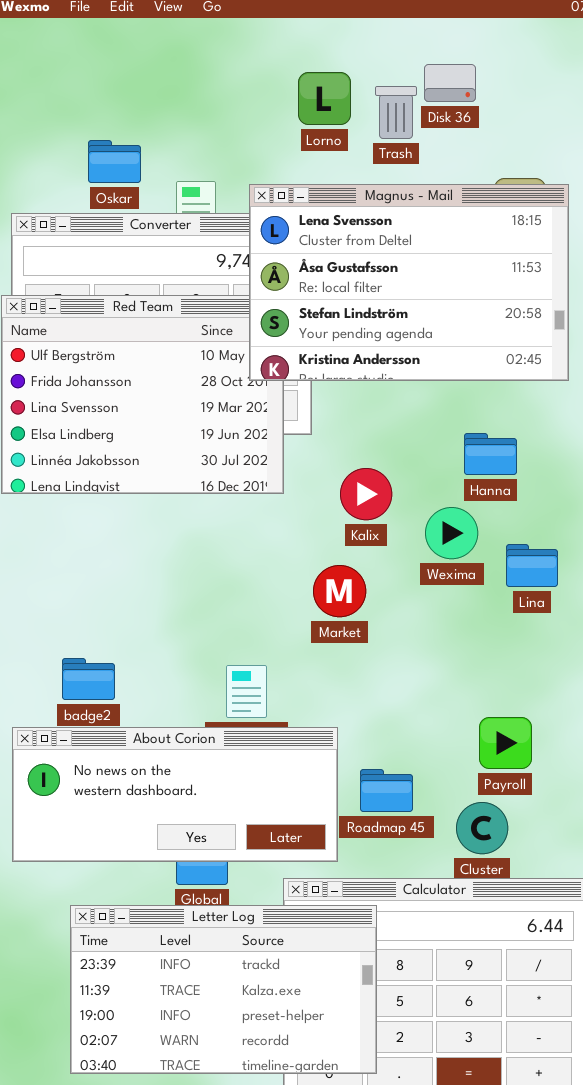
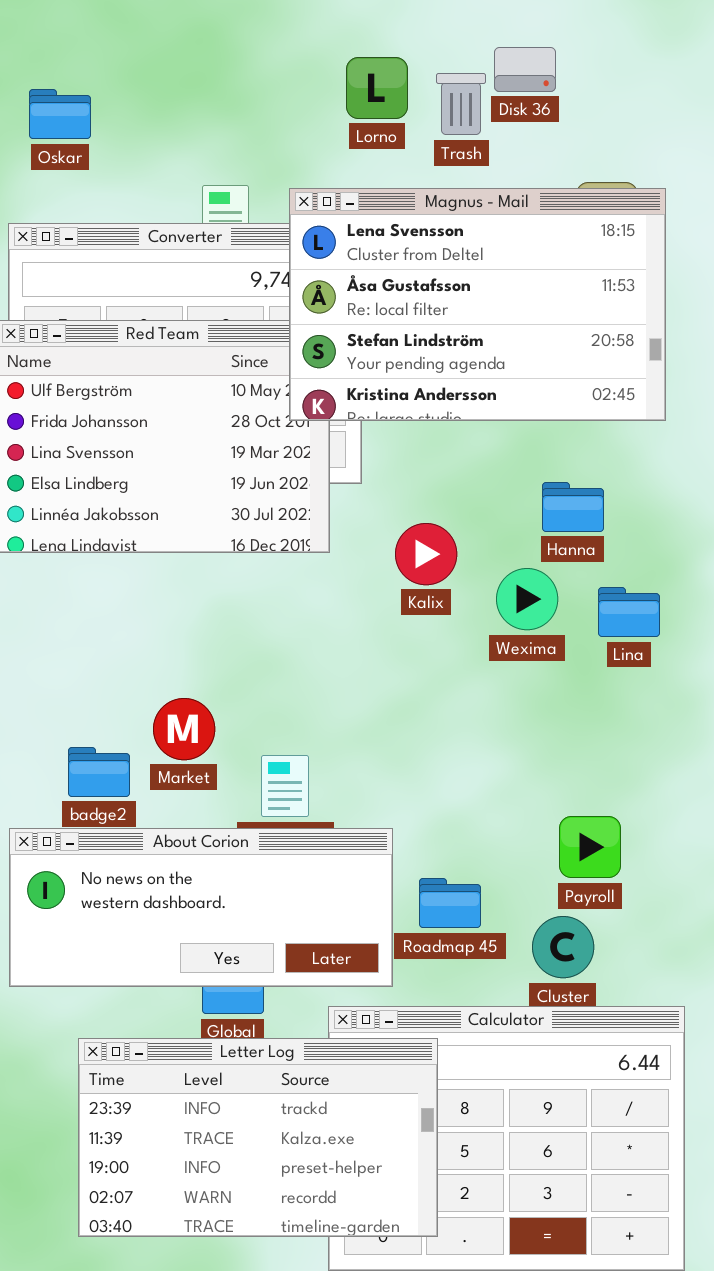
Oskar: [88,140,141,183] -> [29,89,91,139], moved
Lina: [506,544,558,587] -> [598,587,660,637], moved
Market: [313,565,366,617] -> [153,698,215,760], moved

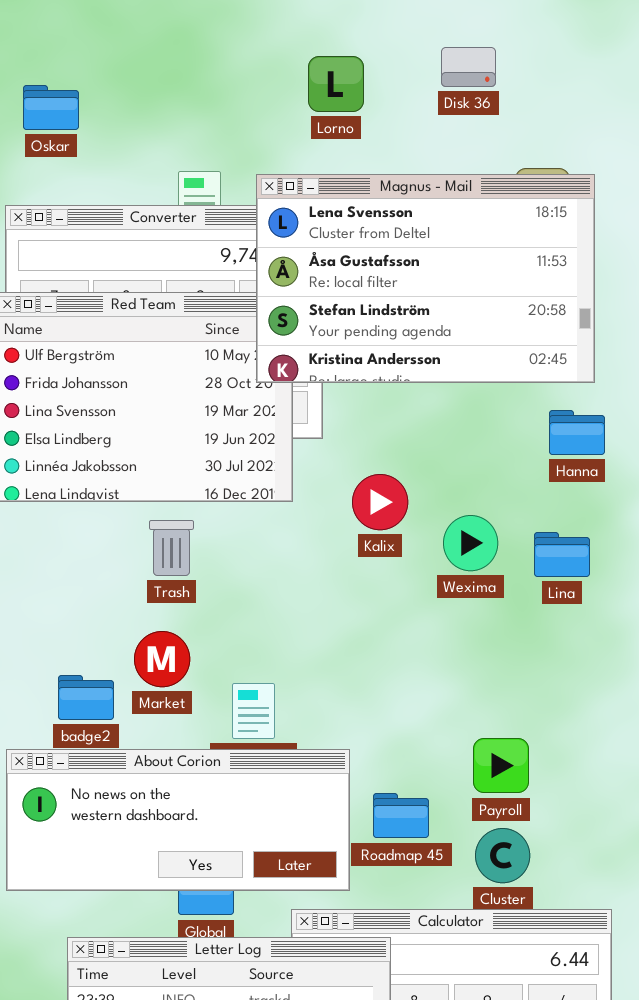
Trash: [436,73,486,135] -> [149,520,194,576], moved
Hanna: [542,482,604,532] -> [549,410,605,455], moved
Payroll: [559,816,621,878] -> [473,738,529,793], moved

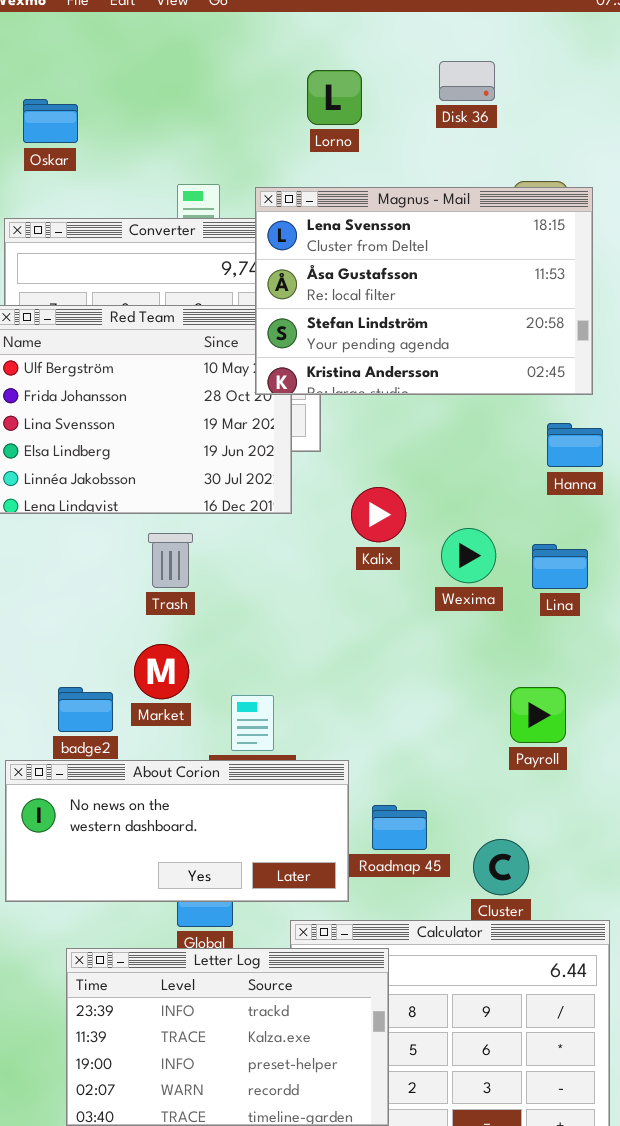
Payroll: [473,738,529,793] -> [510,687,566,743], moved

